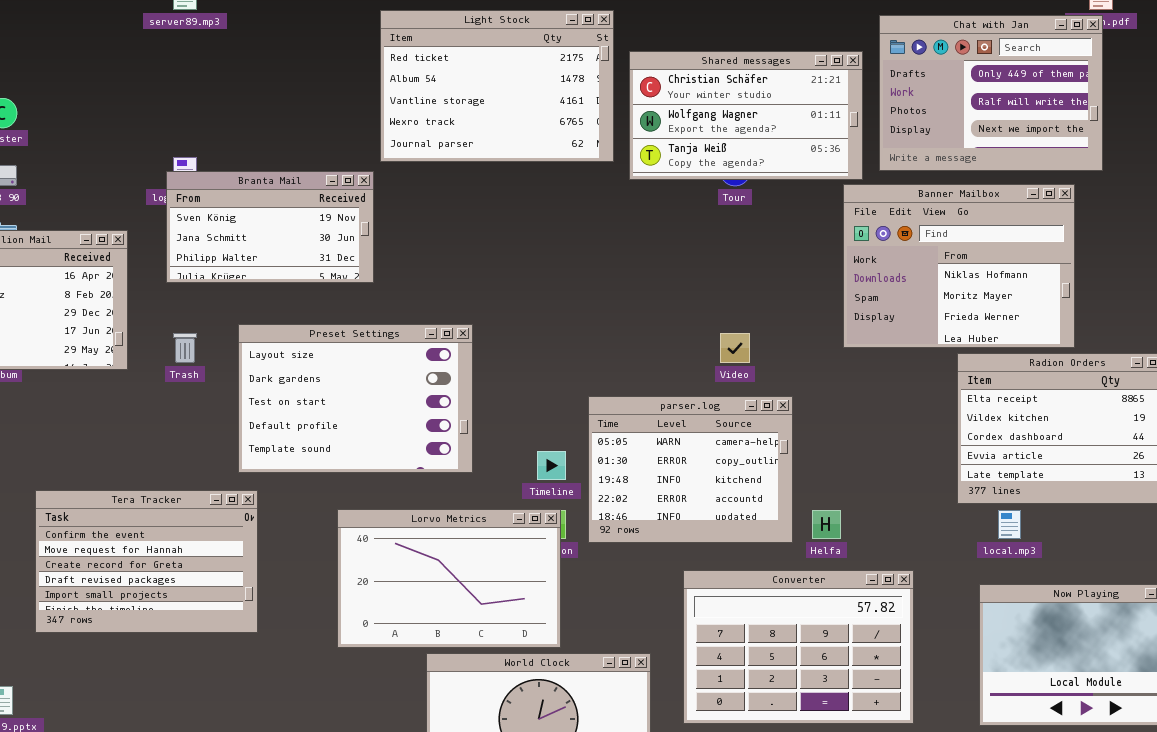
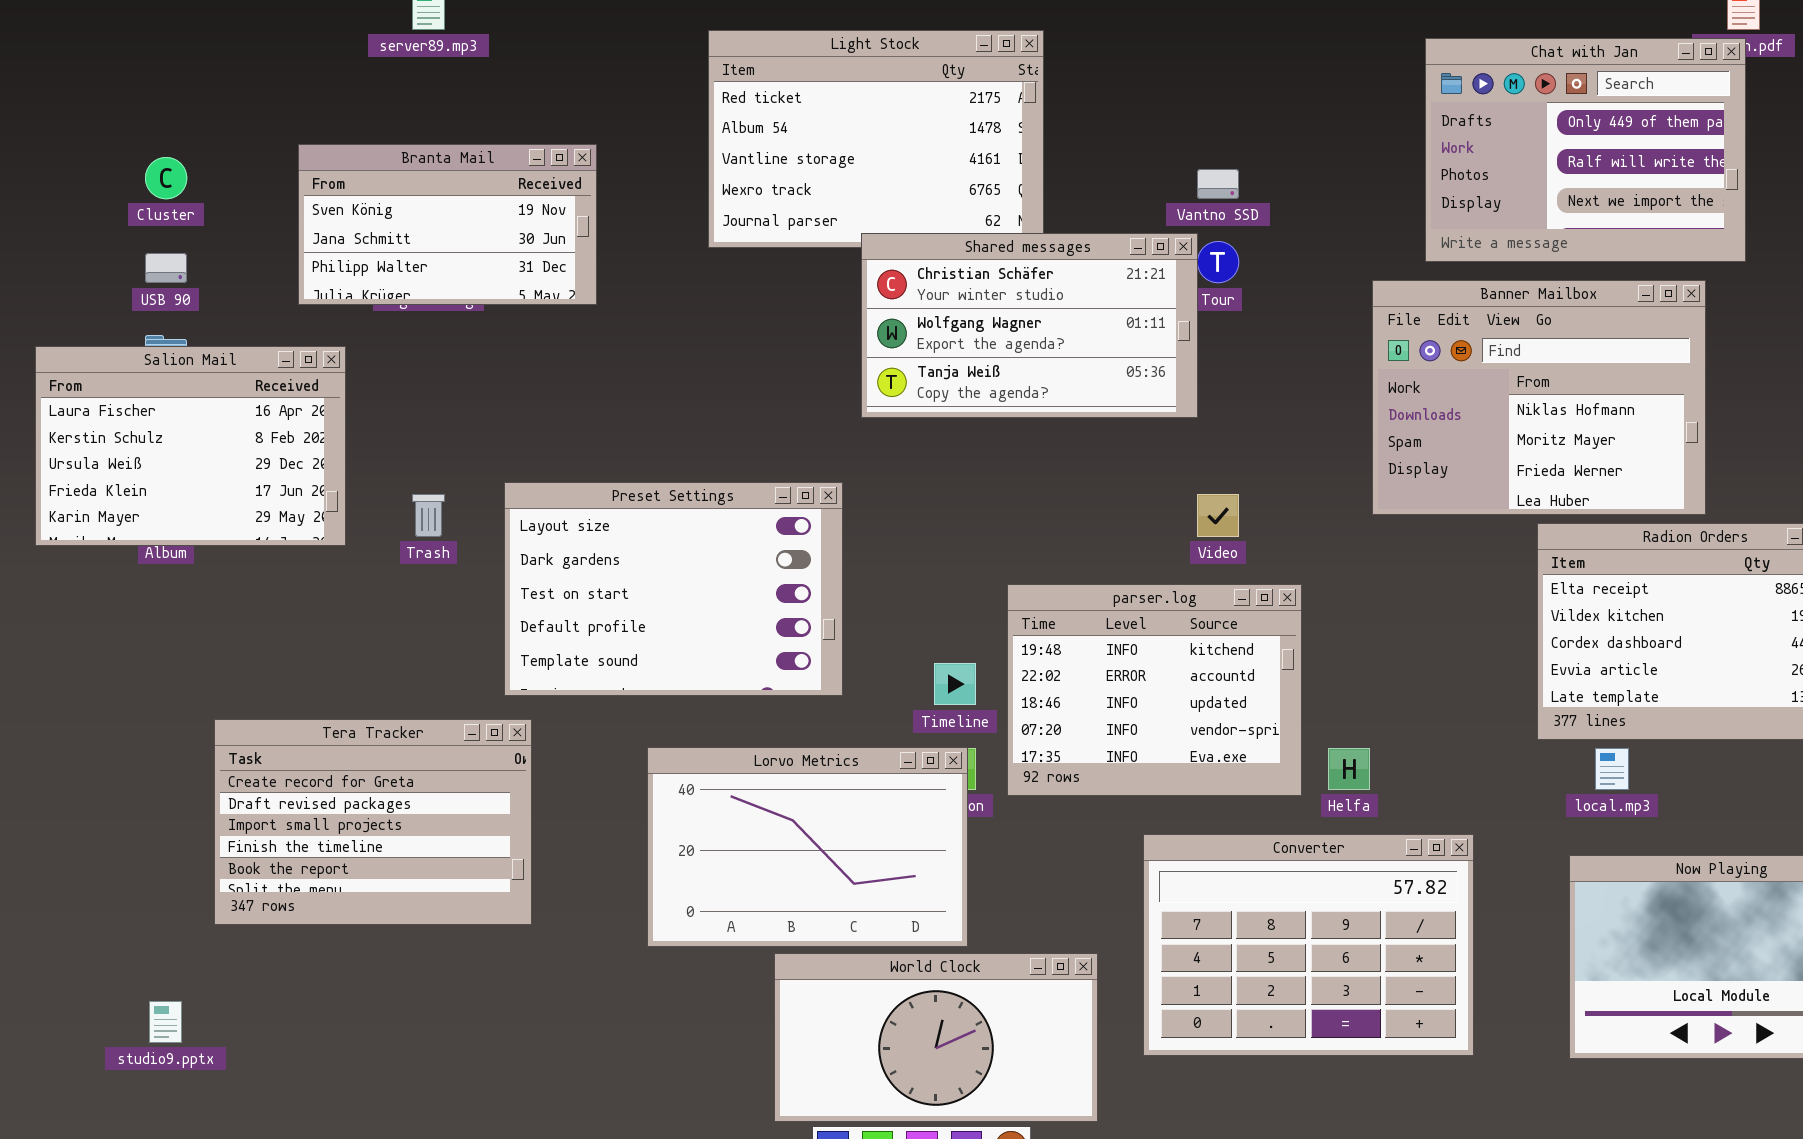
Shared messages: [629,51,863,180] -> [861,233,1198,418], moved
Branta Mail: [166,171,374,283] -> [298,144,597,305], moved
parser.log: [588,396,793,543] -> [1007,584,1302,796], scrolled down 2 rows
Tera Tracker: [35,490,258,633] -> [214,719,532,925], scrolled down 2 rows

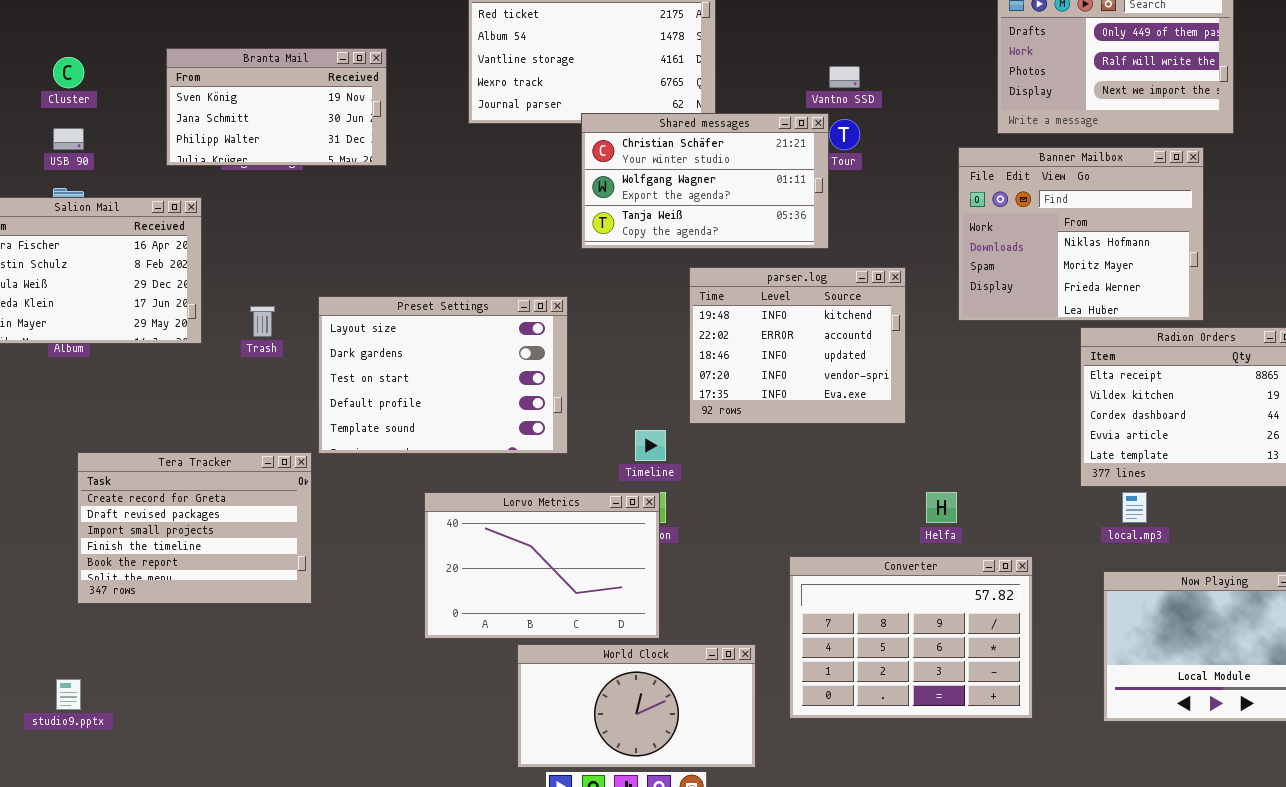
parser.log: [1007,584,1302,796] -> [689,267,906,424], moved
Tera Tracker: [214,719,532,925] -> [77,452,312,604], moved

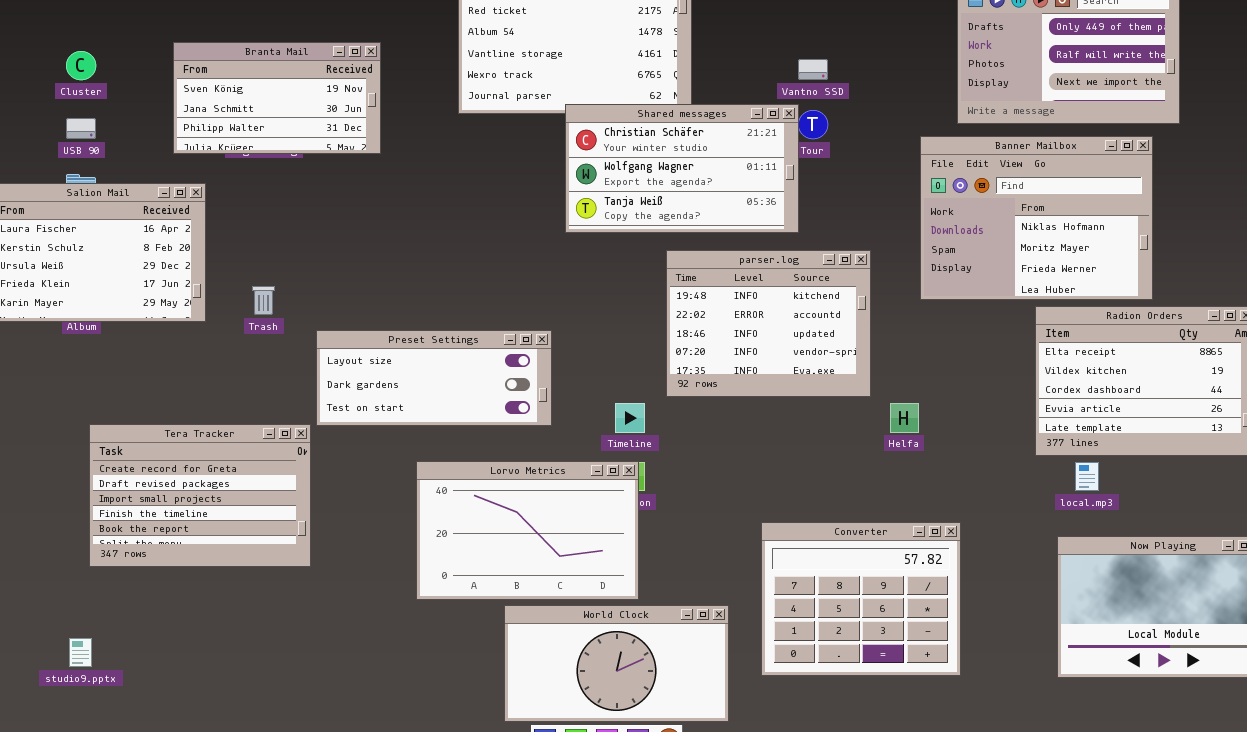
Preset Settings: [318,296,568,454] -> [316,330,552,426], resized
Helfa: [926,492,957,523] -> [890,403,919,433], moved
Converter: [789,556,1033,719] -> [761,522,961,676], resized

